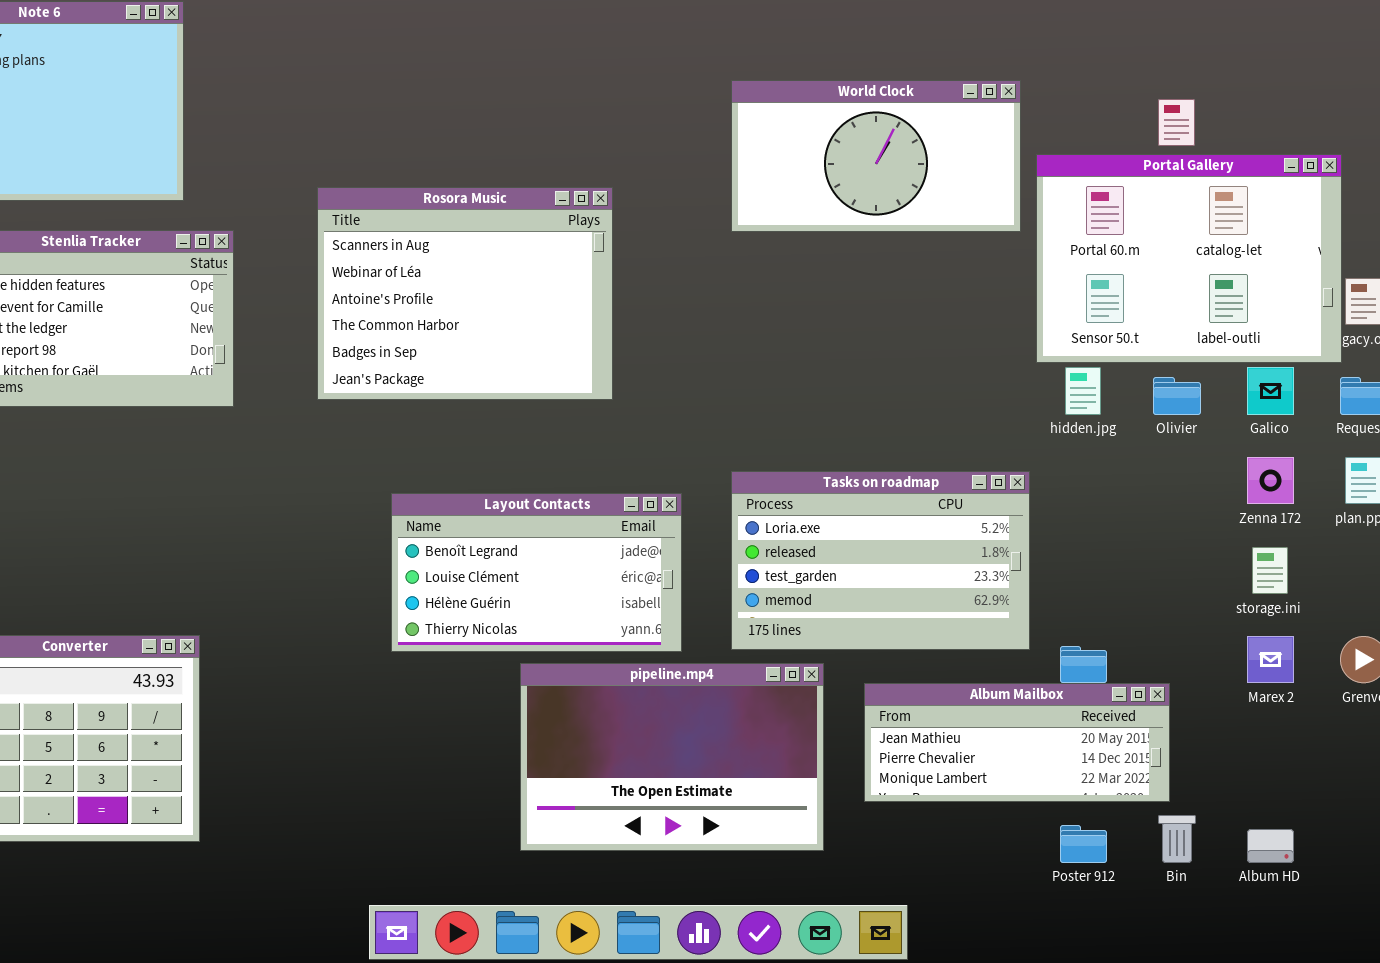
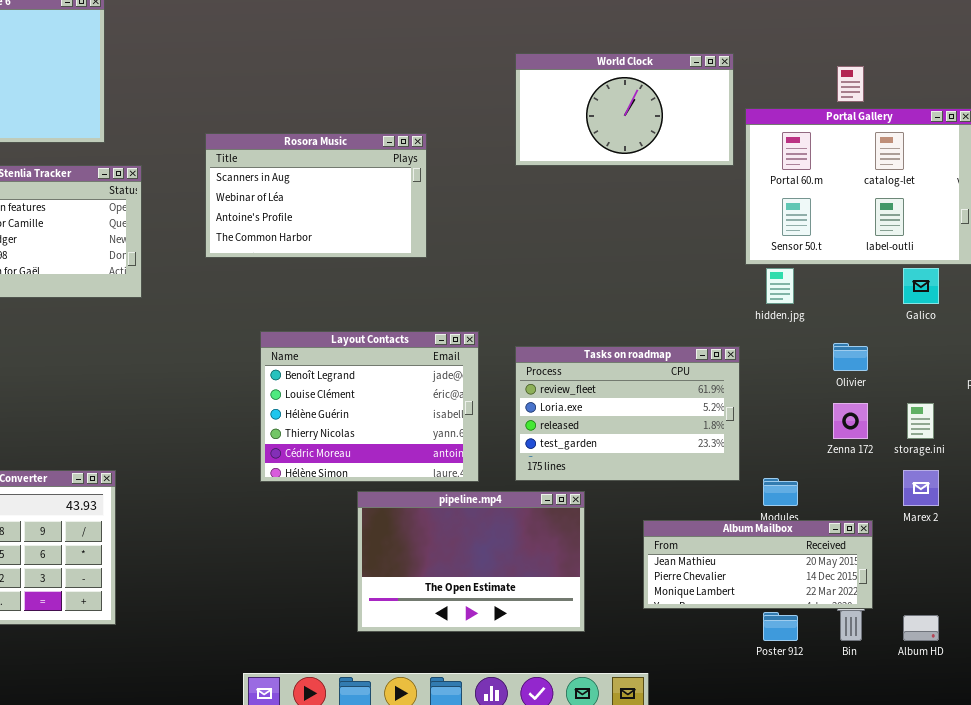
Rosora Music: [317,187,613,400] -> [205,133,427,258], resized
Olivier: [1153,377,1201,415] -> [833,343,868,371], moved
Zenna 172: [1247,457,1294,504] -> [833,403,868,439], moved
Tasks on roadmap: [731,471,1030,650] -> [515,346,740,481], scrolled up 1 row
Layout Contacts: [391,493,682,652] -> [260,331,479,482], resized
Album Mailbox: [864,683,1170,802] -> [643,520,873,609], moved

